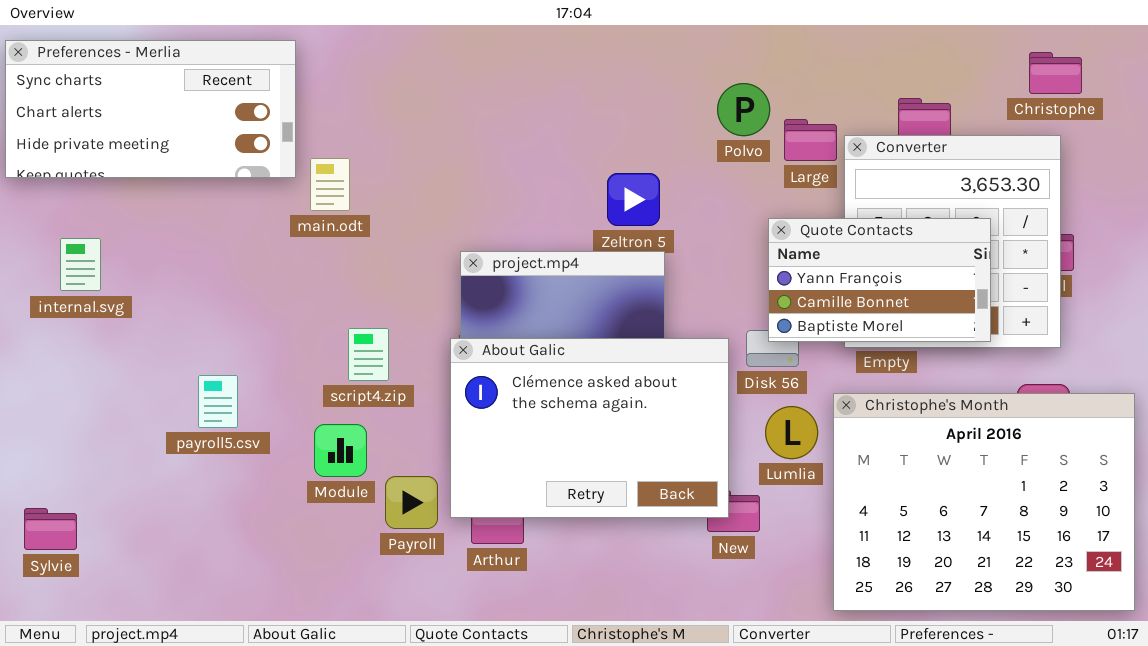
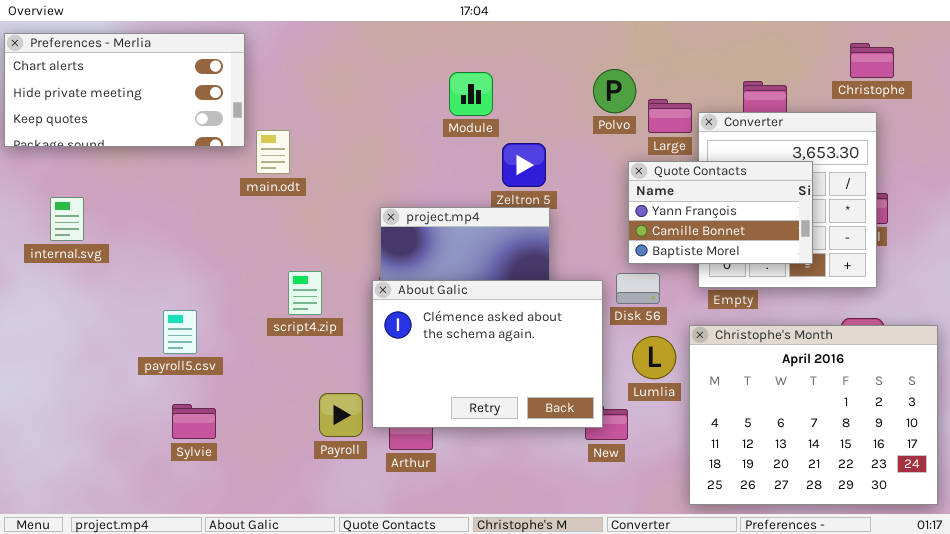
Preferences - Merlia: [5,40,296,178] -> [4,33,245,147], scrolled down 1 row
Quote Contacts: [768,218,991,342] -> [628,161,813,264], moved
Module: [314,424,367,477] -> [449,72,493,116], moved
Sylvie: [24,508,77,550] -> [172,404,216,439], moved

